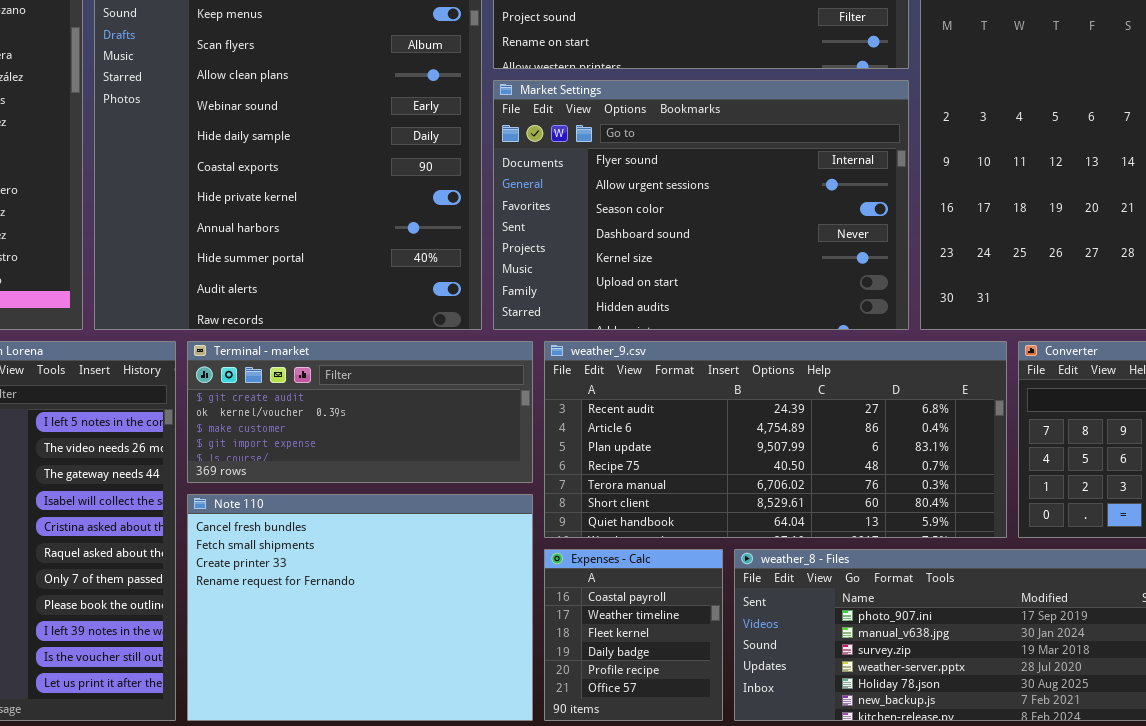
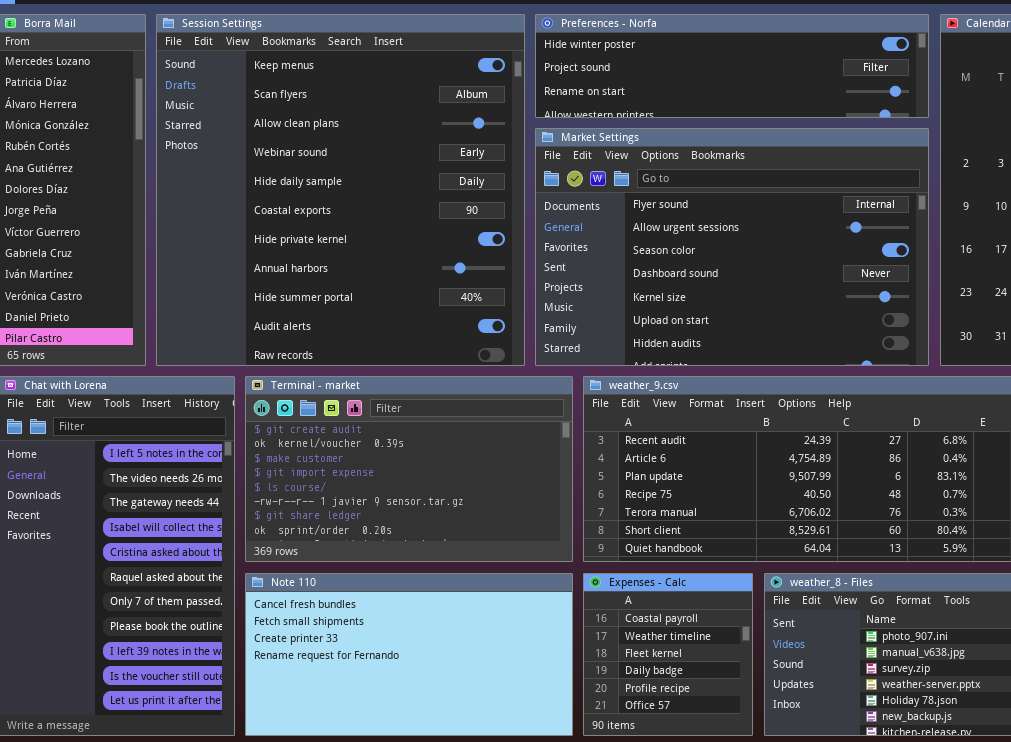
Terminal - market: [187,341,533,483] -> [245,376,573,562], resized
Note 110: [187,494,533,721] -> [245,573,573,736], resized

